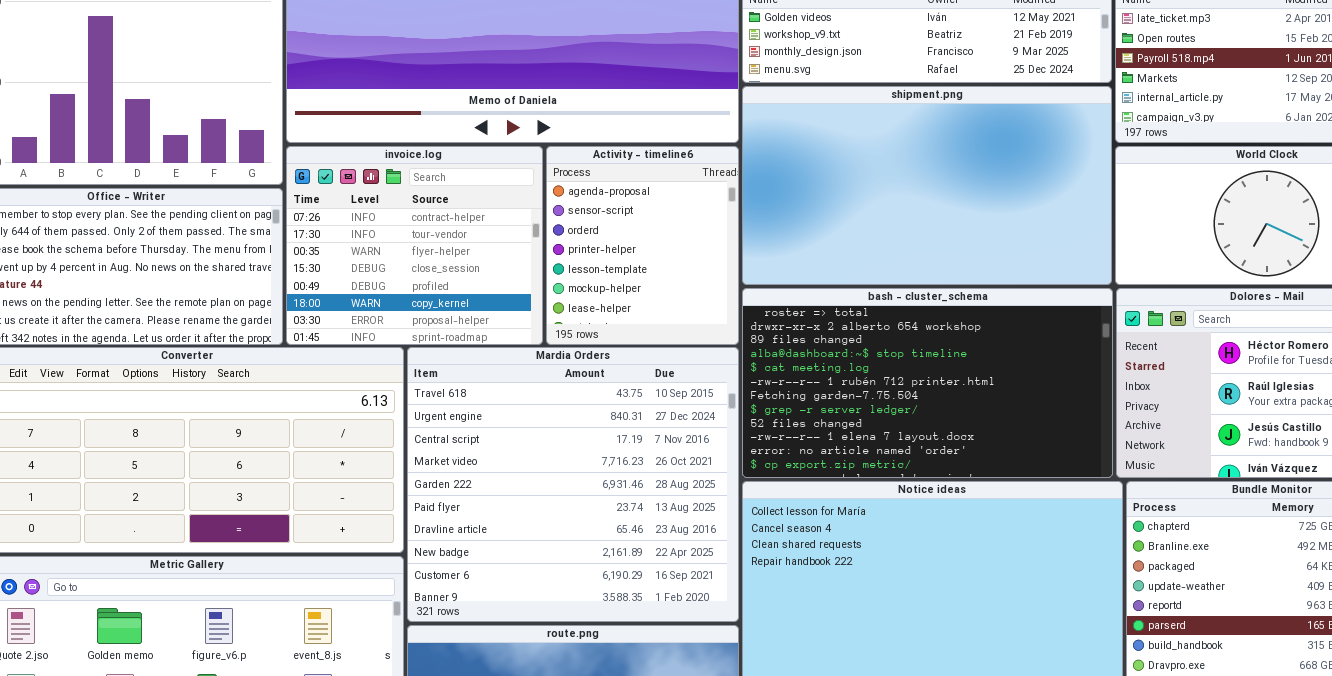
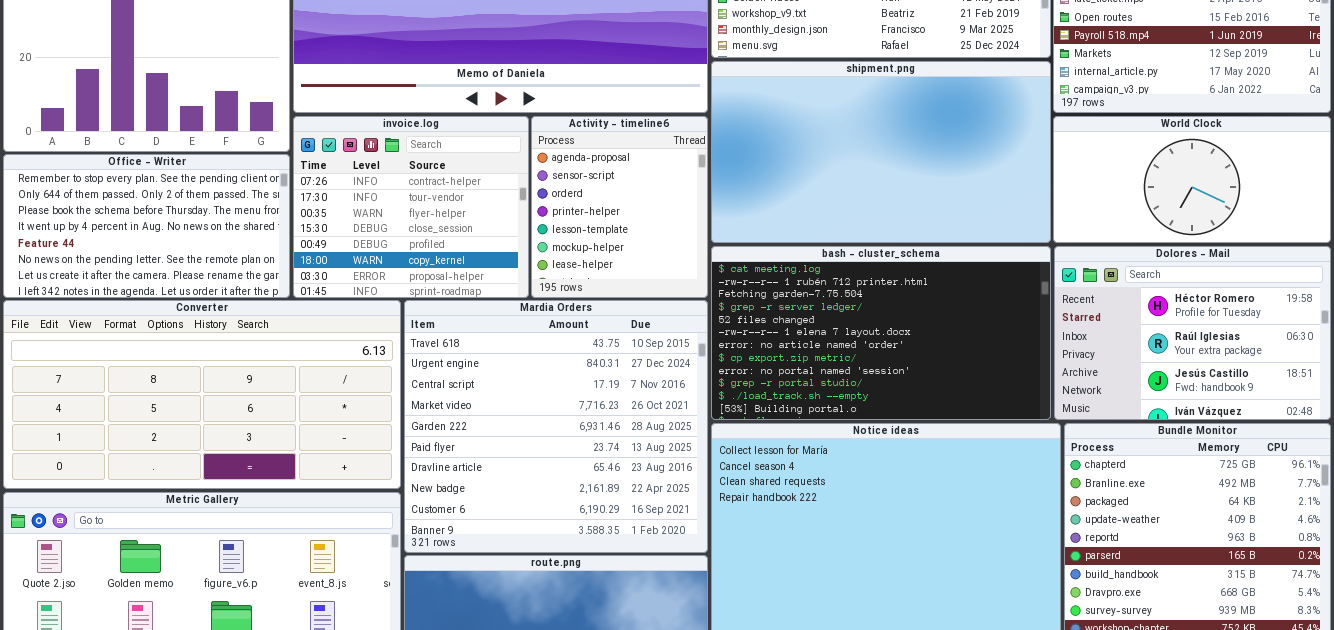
bash - cluster_schema: [742,288,1113,478] -> [711,246,1051,420], scrolled down 4 rows

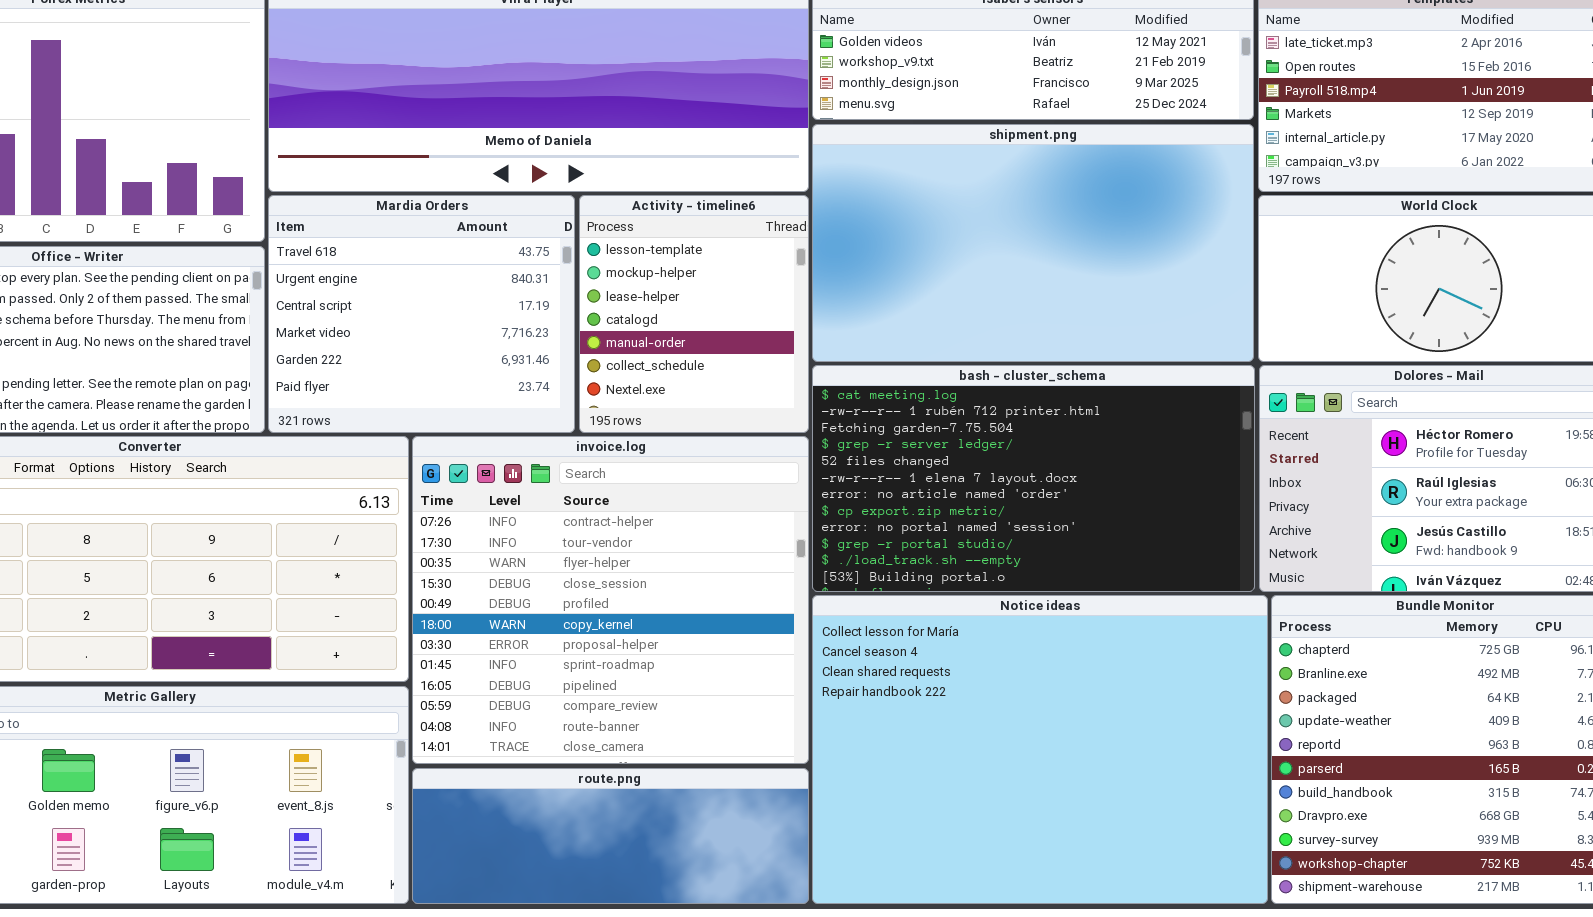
invoice.log: [293,116,529,298] -> [412,436,809,764], moved, resized
Activity - timeline6: [531,116,708,298] -> [579,195,809,433], scrolled down 4 rows
Mardia Orders: [404,300,708,553] -> [268,195,575,433], moved, resized

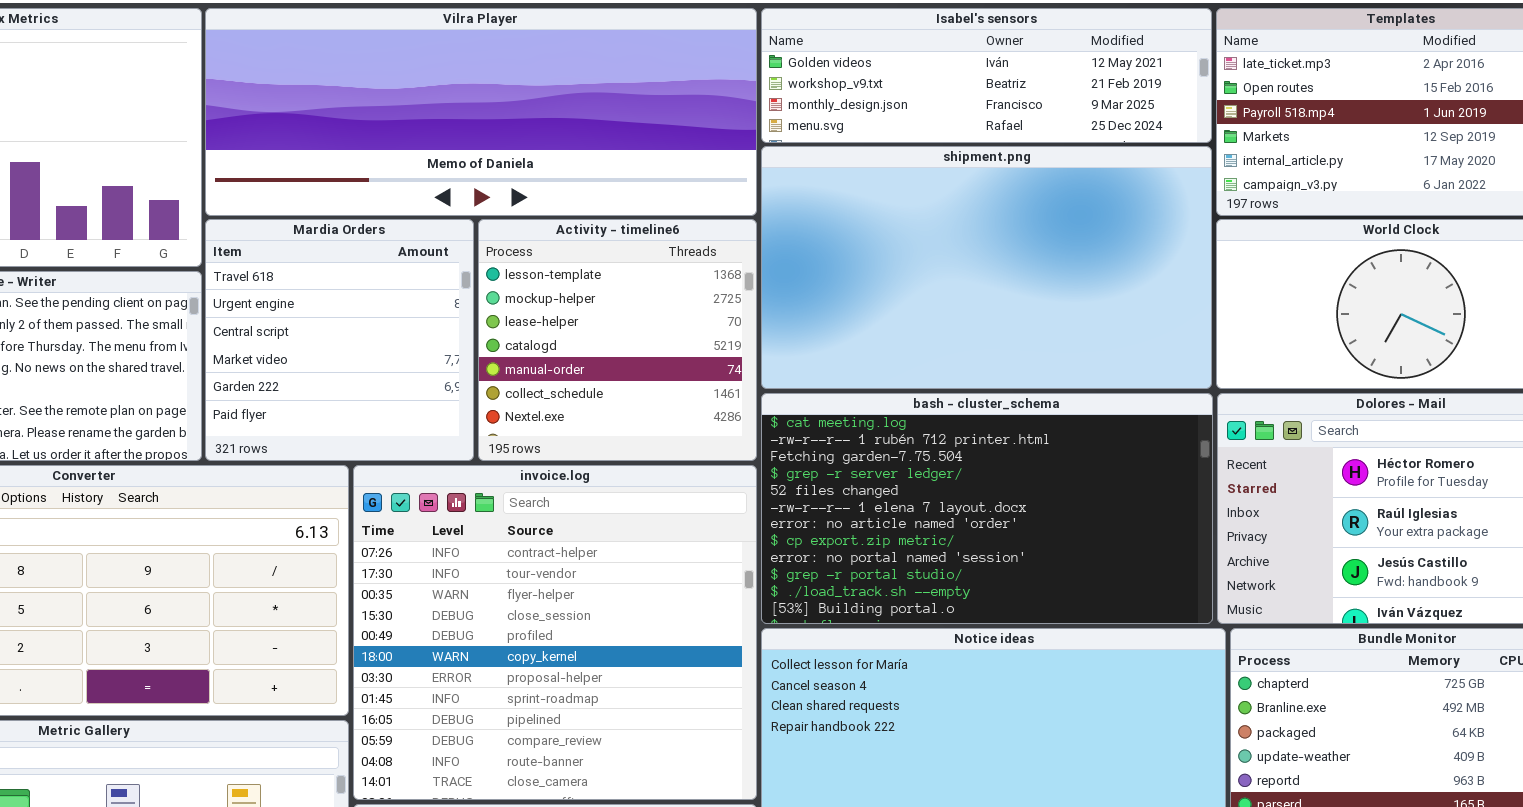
Mardia Orders: [268,195,575,433] -> [205,219,474,461], resized
Activity - timeline6: [579,195,809,433] -> [478,219,757,461], resized

